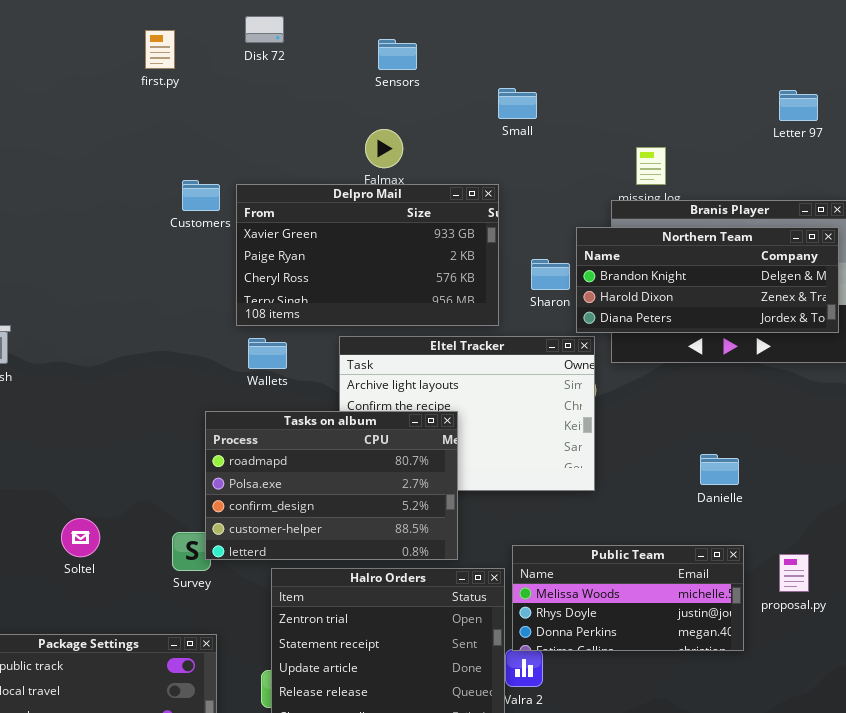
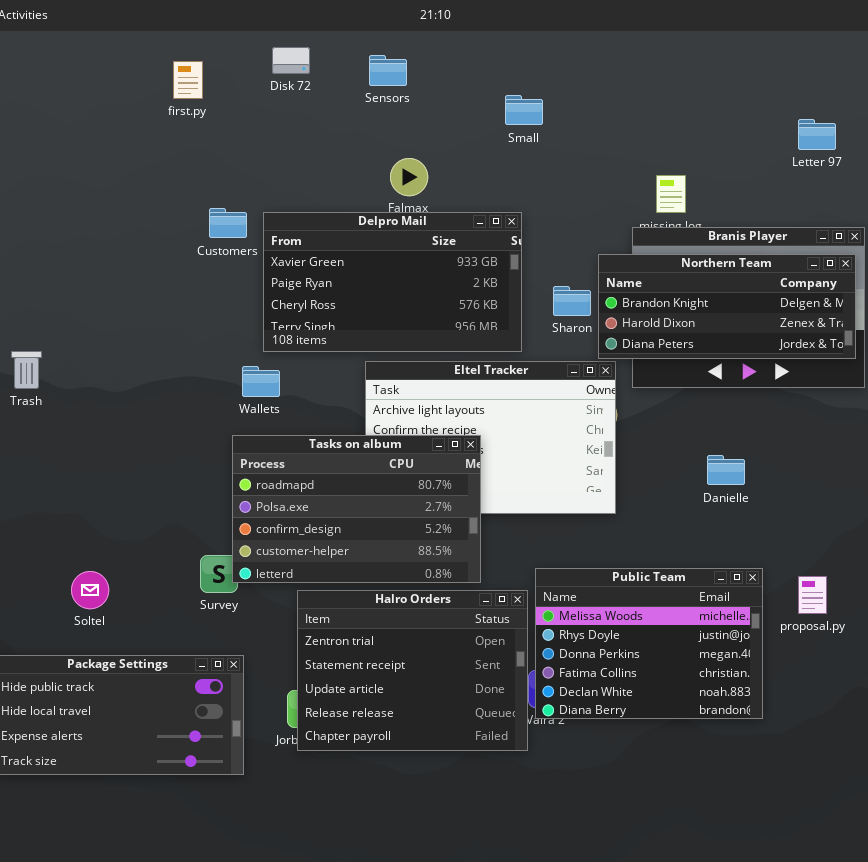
Sensors: [378,39,417,70] -> [369,55,407,86], moved
Small: [498,88,537,119] -> [505,95,543,125], moved
Wallets: [248,338,287,369] -> [242,366,280,397], moved
Danielle: [700,454,739,485] -> [707,455,745,485], moved
Soltel: [61,518,100,557] -> [71,571,109,609], moved
Public Team: [512,545,744,651] -> [535,568,763,719], resized

